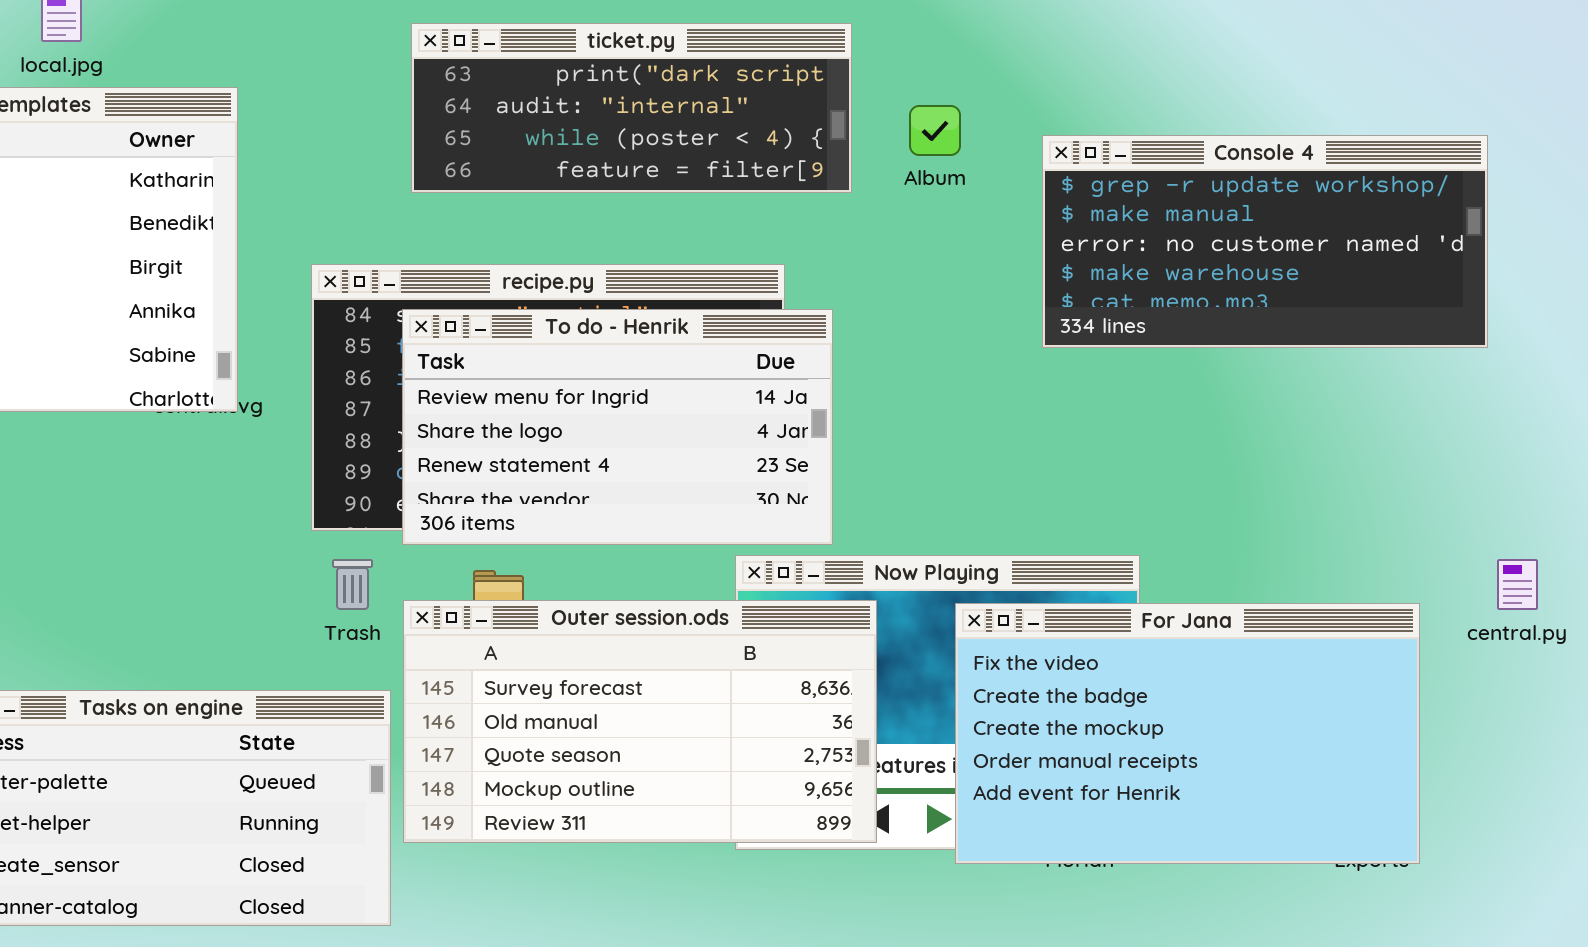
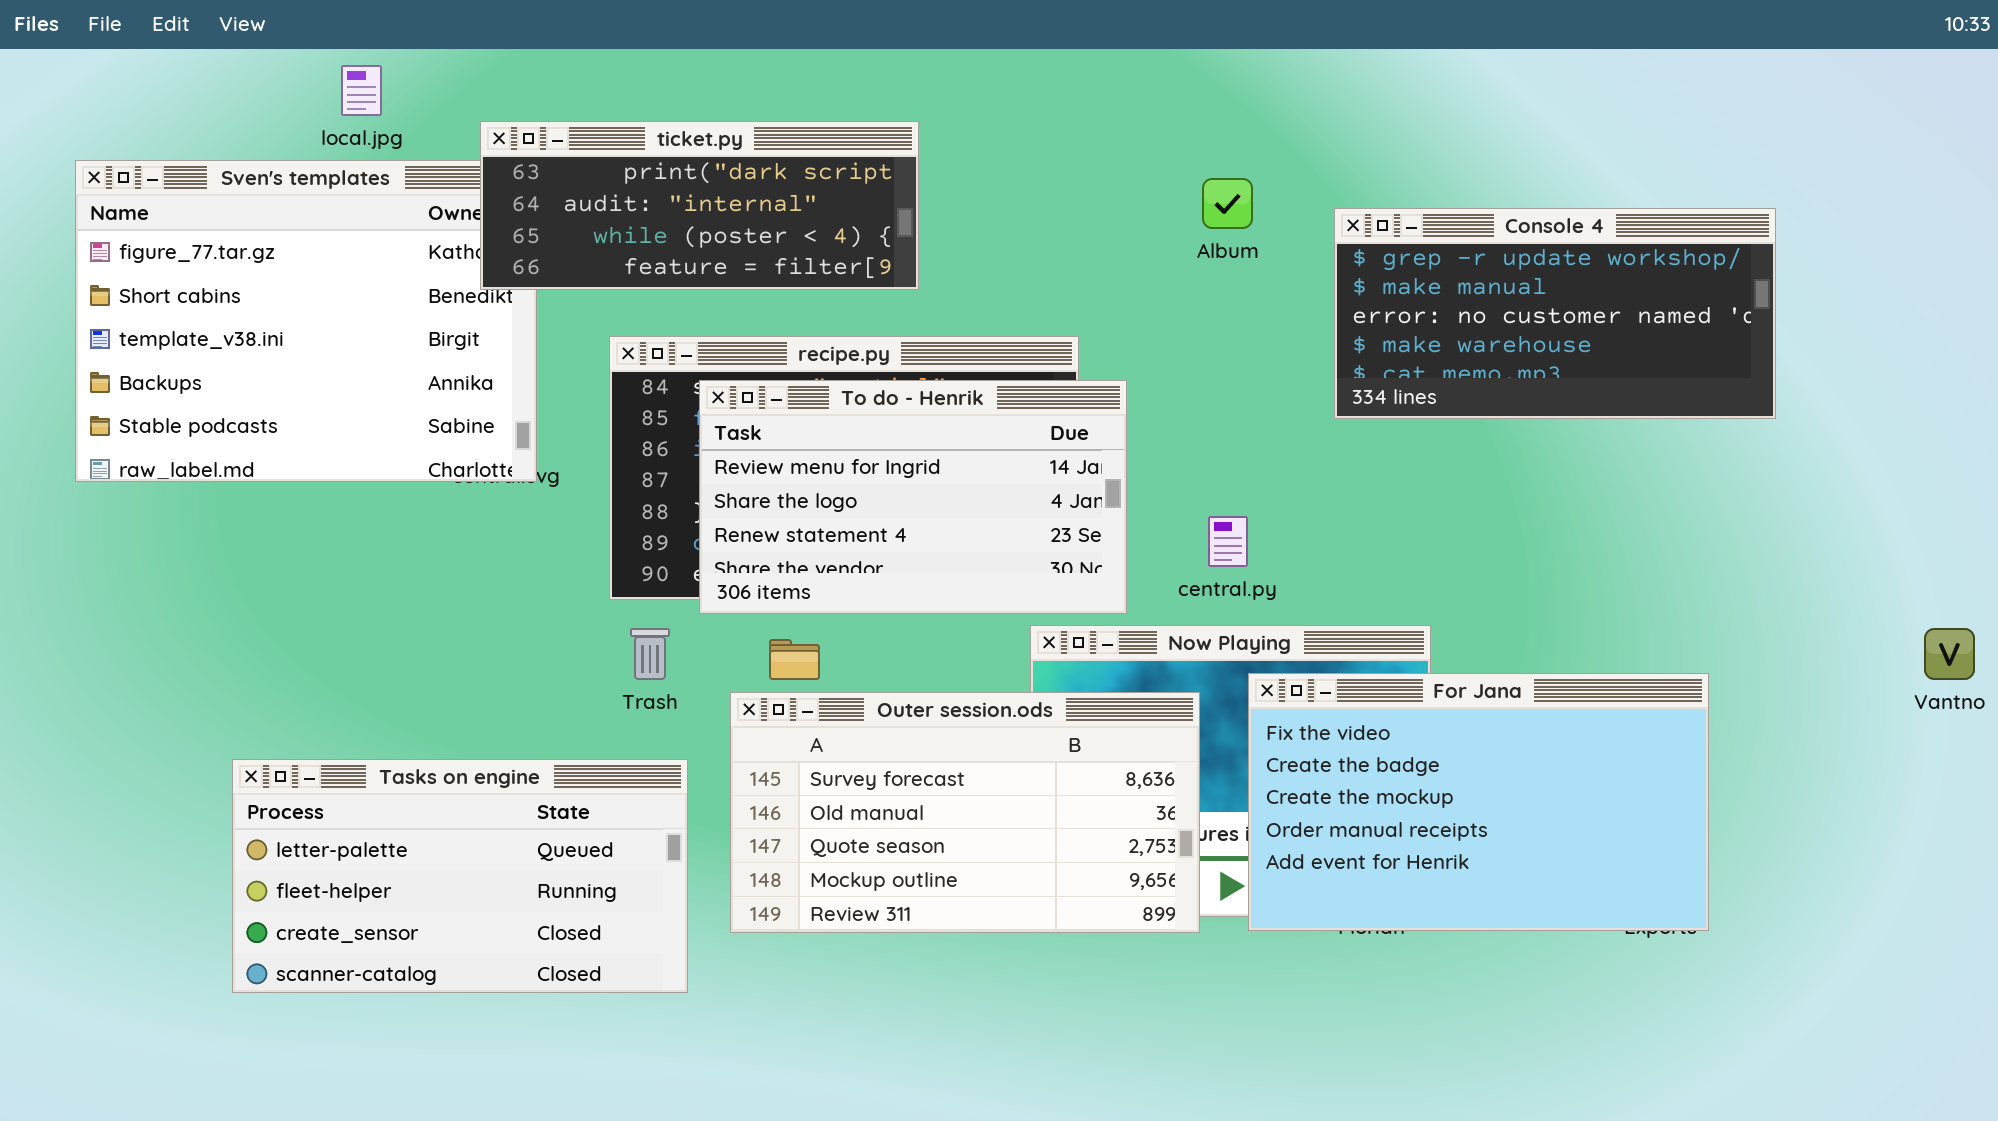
ticket.py: [411,23,852,193] -> [480,121,919,290], moved
central.py: [1497,559,1538,610] -> [1208,516,1248,567], moved
Outer session.ods: [403,600,877,843] -> [730,692,1200,933], moved

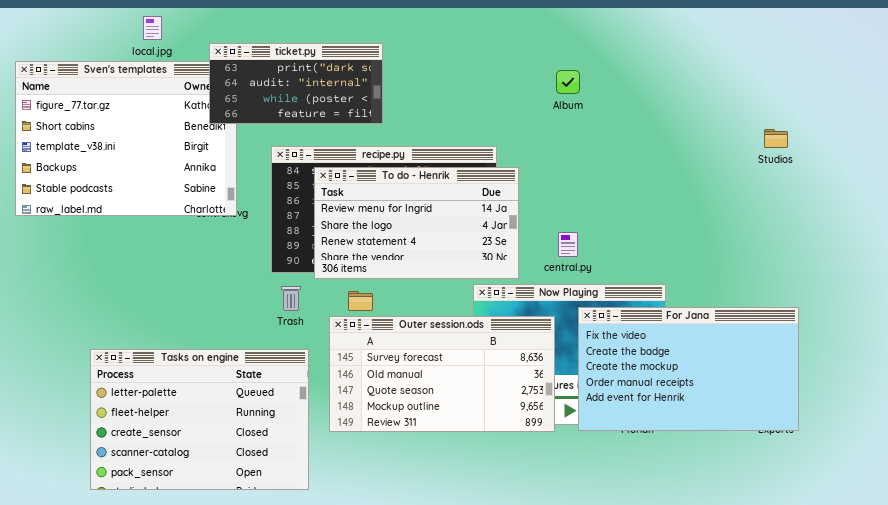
ticket.py: [480,121,919,290] -> [209,43,383,124], resized
Console 4: [1334,208,1776,419] -> none, closed
Tasks on engine: [232,759,688,993] -> [90,349,309,490], resized

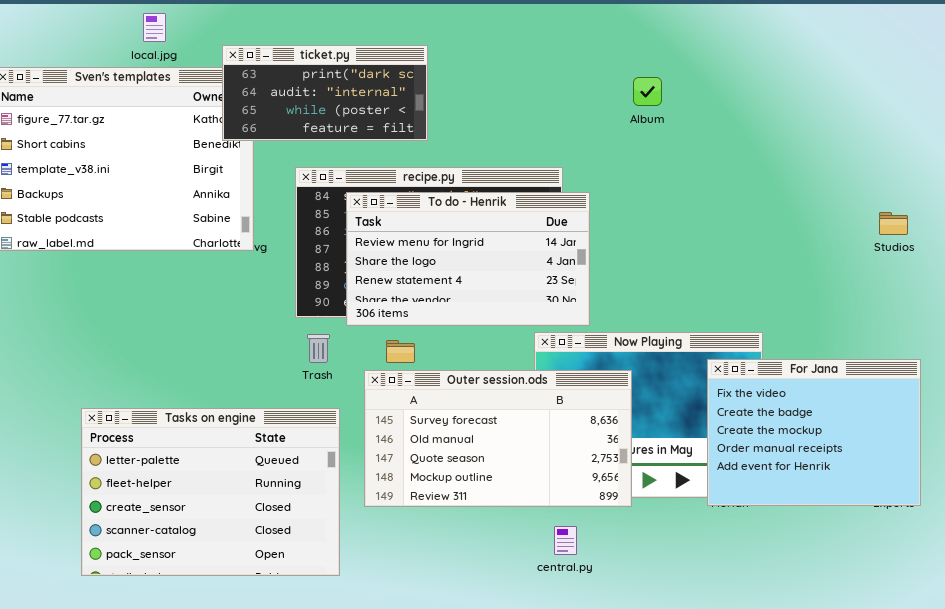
Studios: [764,129,788,148] -> [879,212,908,235], moved
central.py: [558,232,578,257] -> [554,526,577,555], moved
For Jana: [578,307,799,431] -> [707,359,921,506], resized

